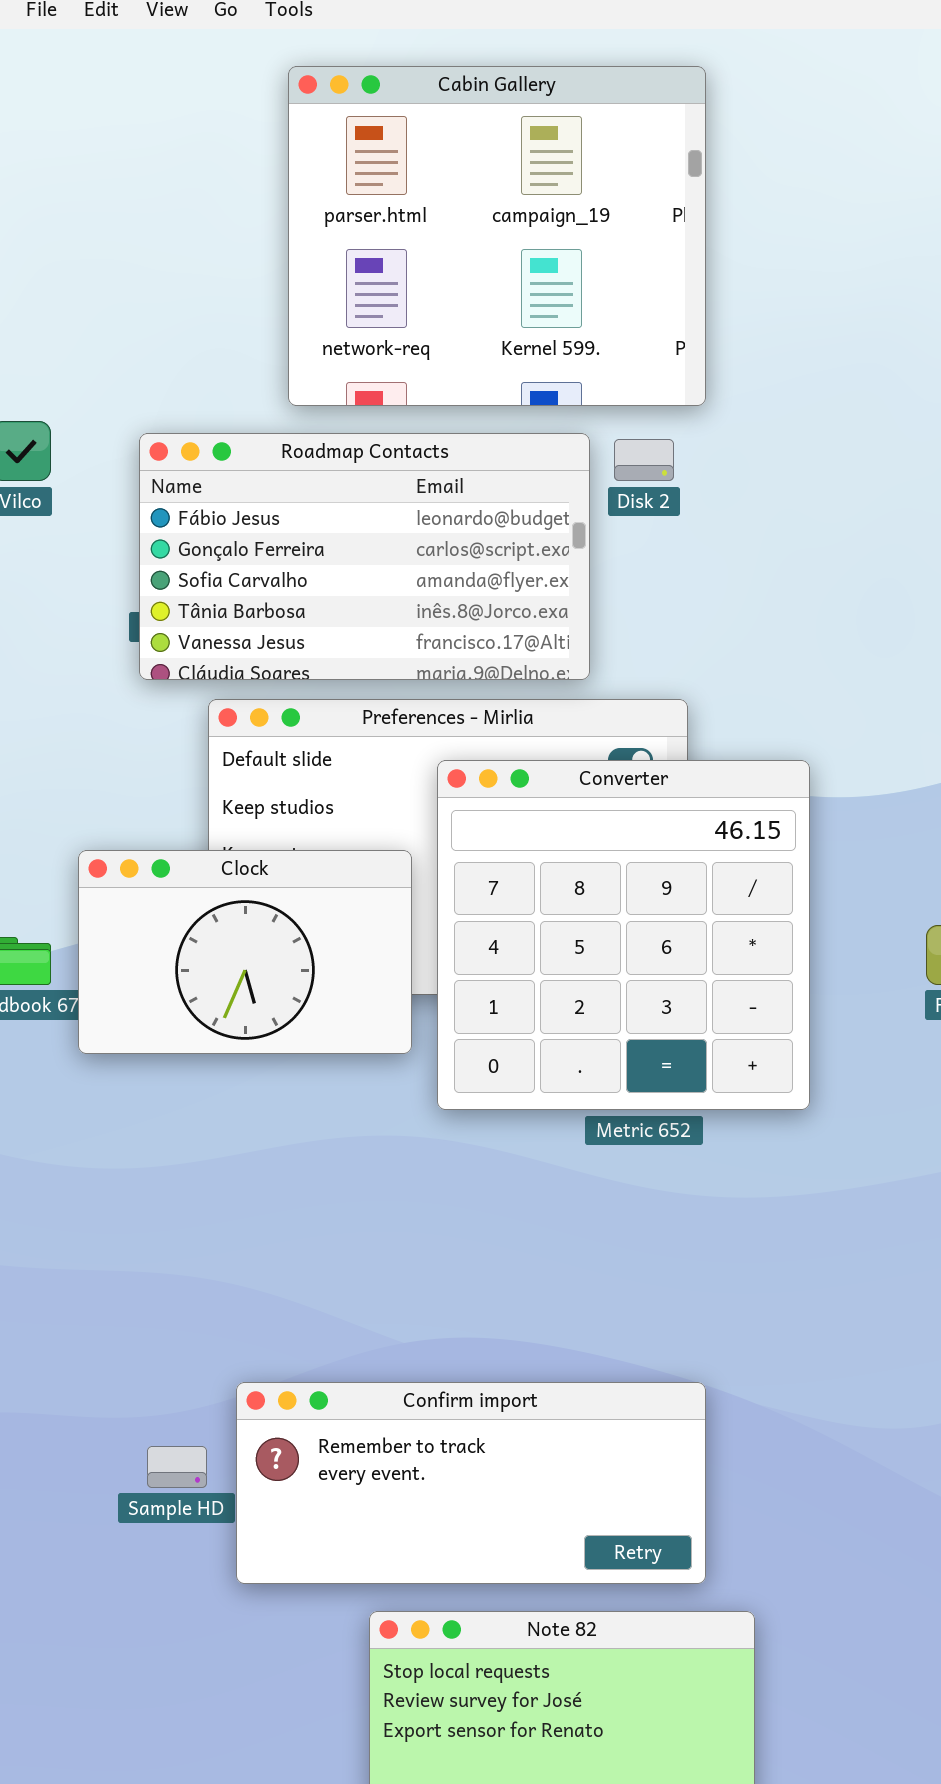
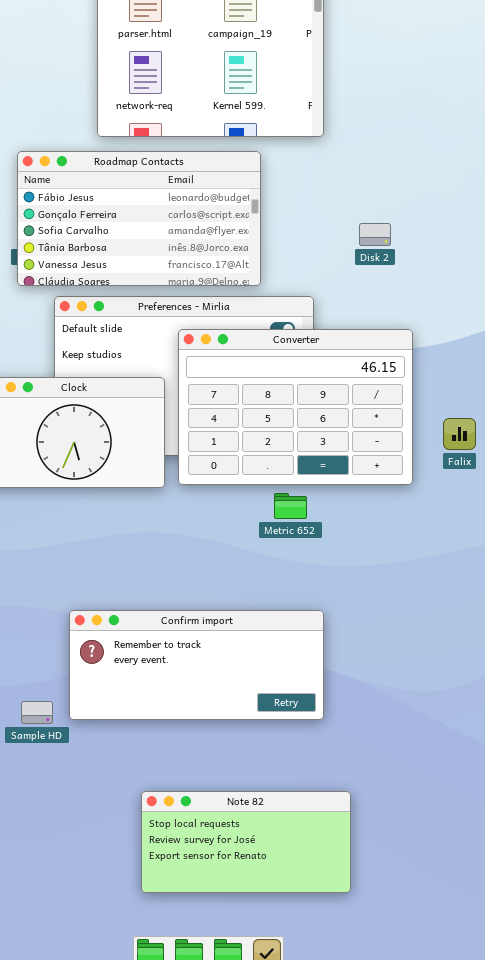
Disk 2: [614,439,674,481] -> [359,223,391,246], moved
Converter: [437,760,810,1110] -> [178,329,413,485], resized
Confirm import: [236,1382,706,1584] -> [69,610,324,720], moved

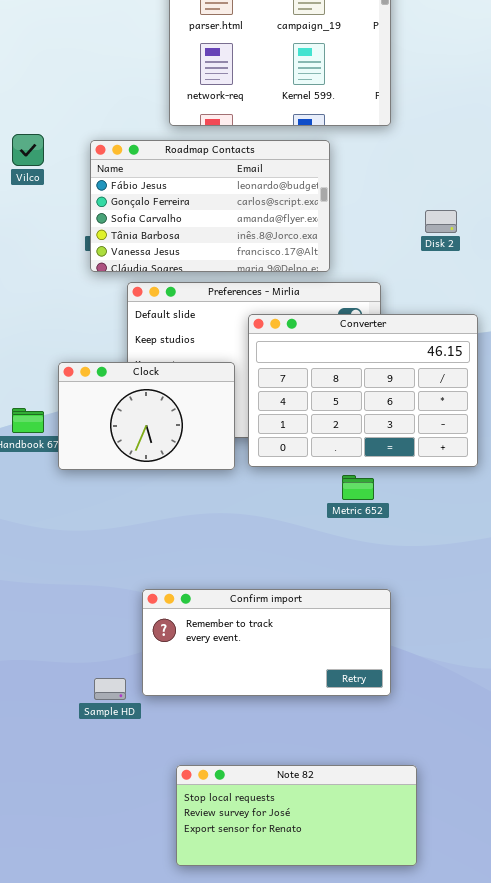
Note 82: [141,791,351,893] -> [176,765,417,866], resized

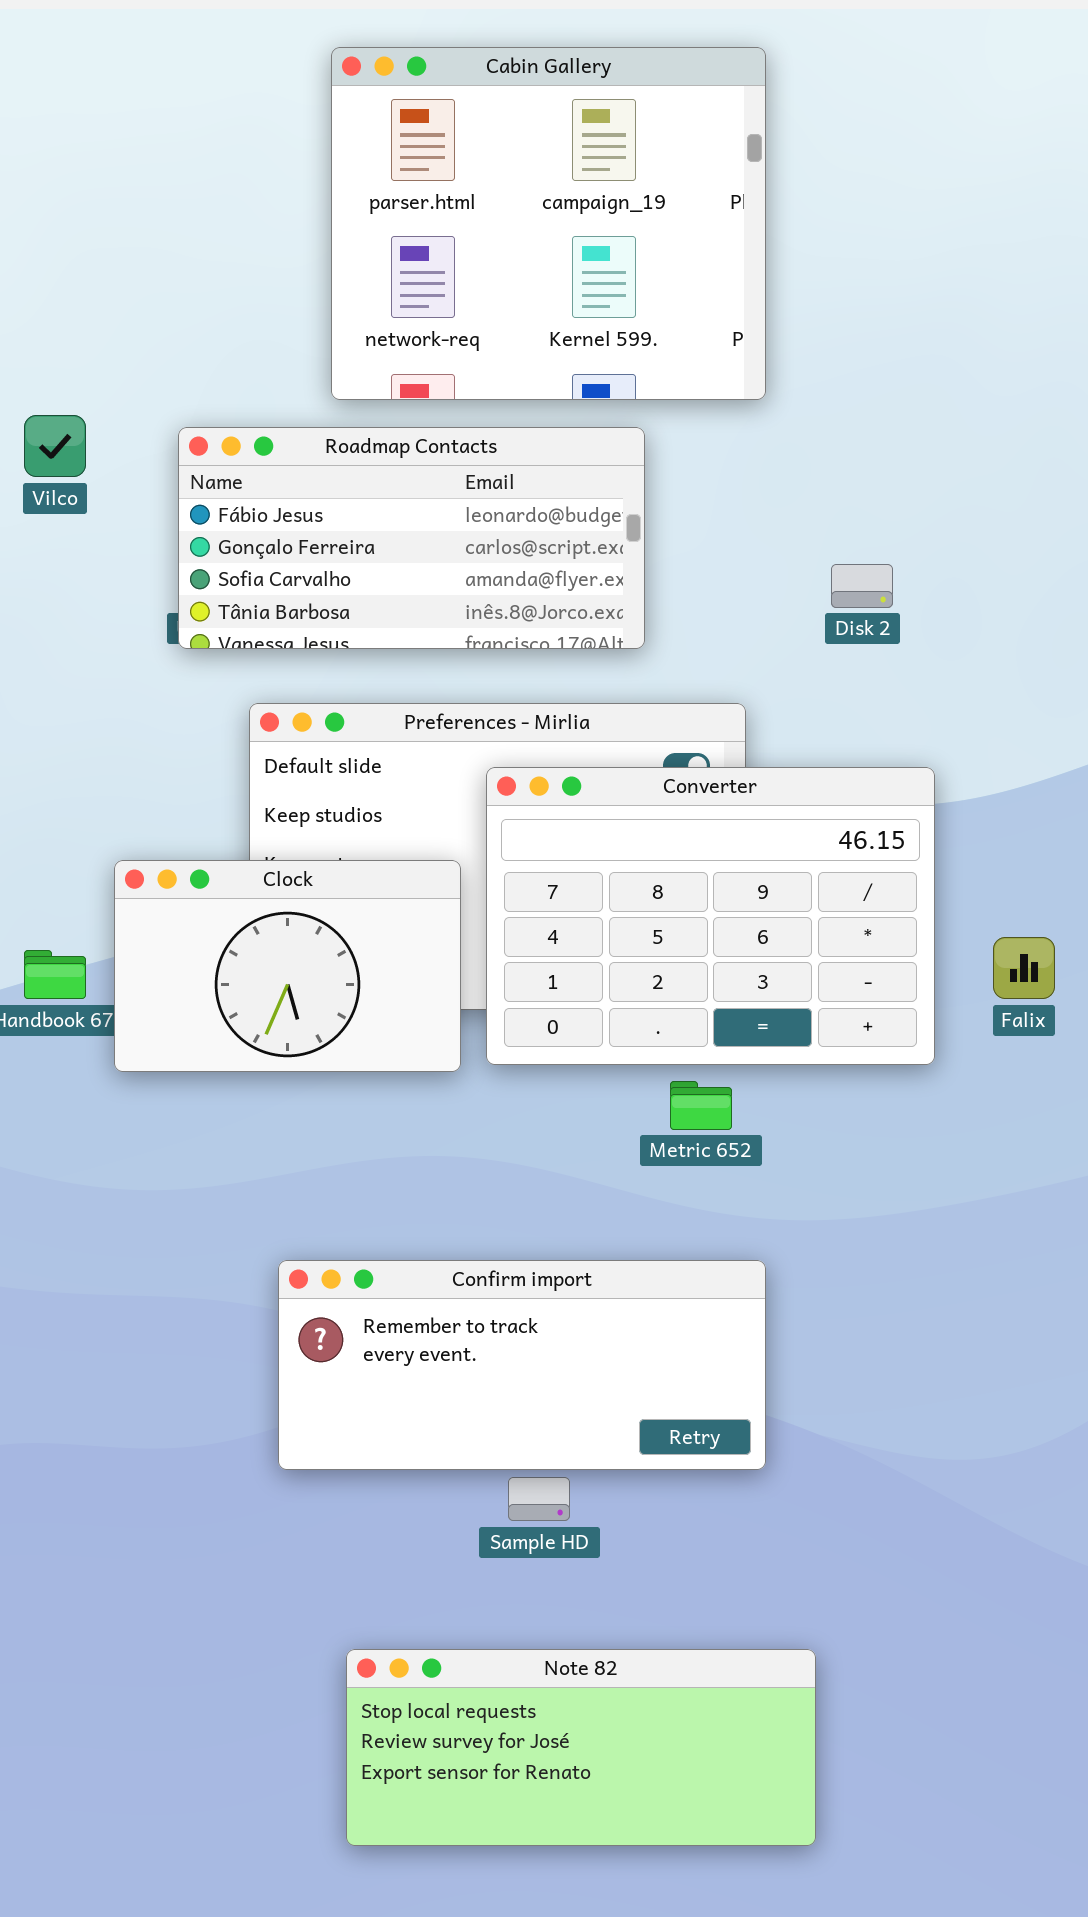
Roadmap Contacts: [90,140,330,272] -> [178,427,645,649], resized
Confirm import: [142,589,391,696] -> [278,1260,766,1470], moved
Sample HD: [94,678,126,700] -> [508,1477,570,1521], moved

